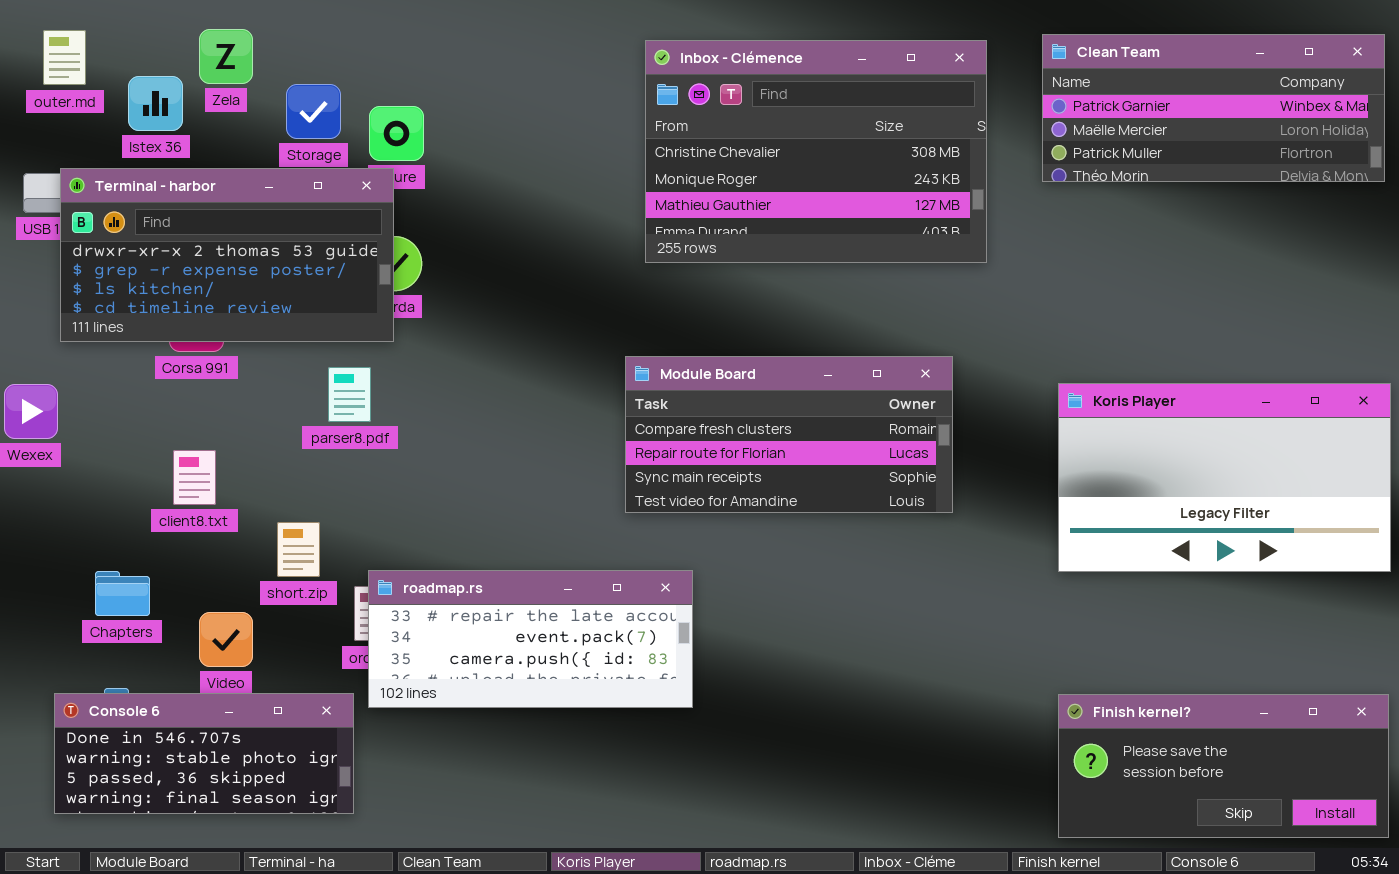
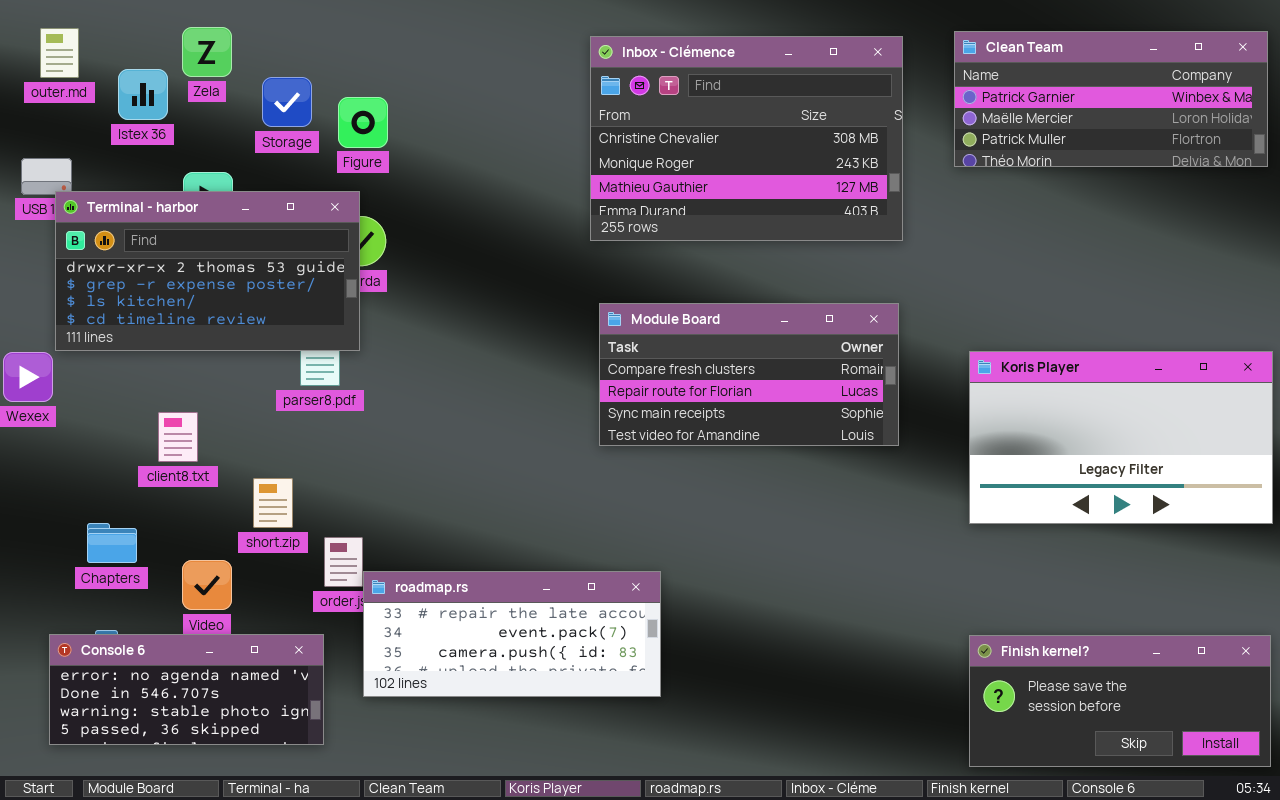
Terminal - harbor: [60,168,394,342] -> [55,191,360,351], moved
Module Board: [625,356,953,513] -> [599,303,899,446], moved
roadmap.rs: [368,570,693,708] -> [363,571,661,697], moved
Console 6: [54,693,354,814] -> [49,634,324,745], scrolled up 1 row

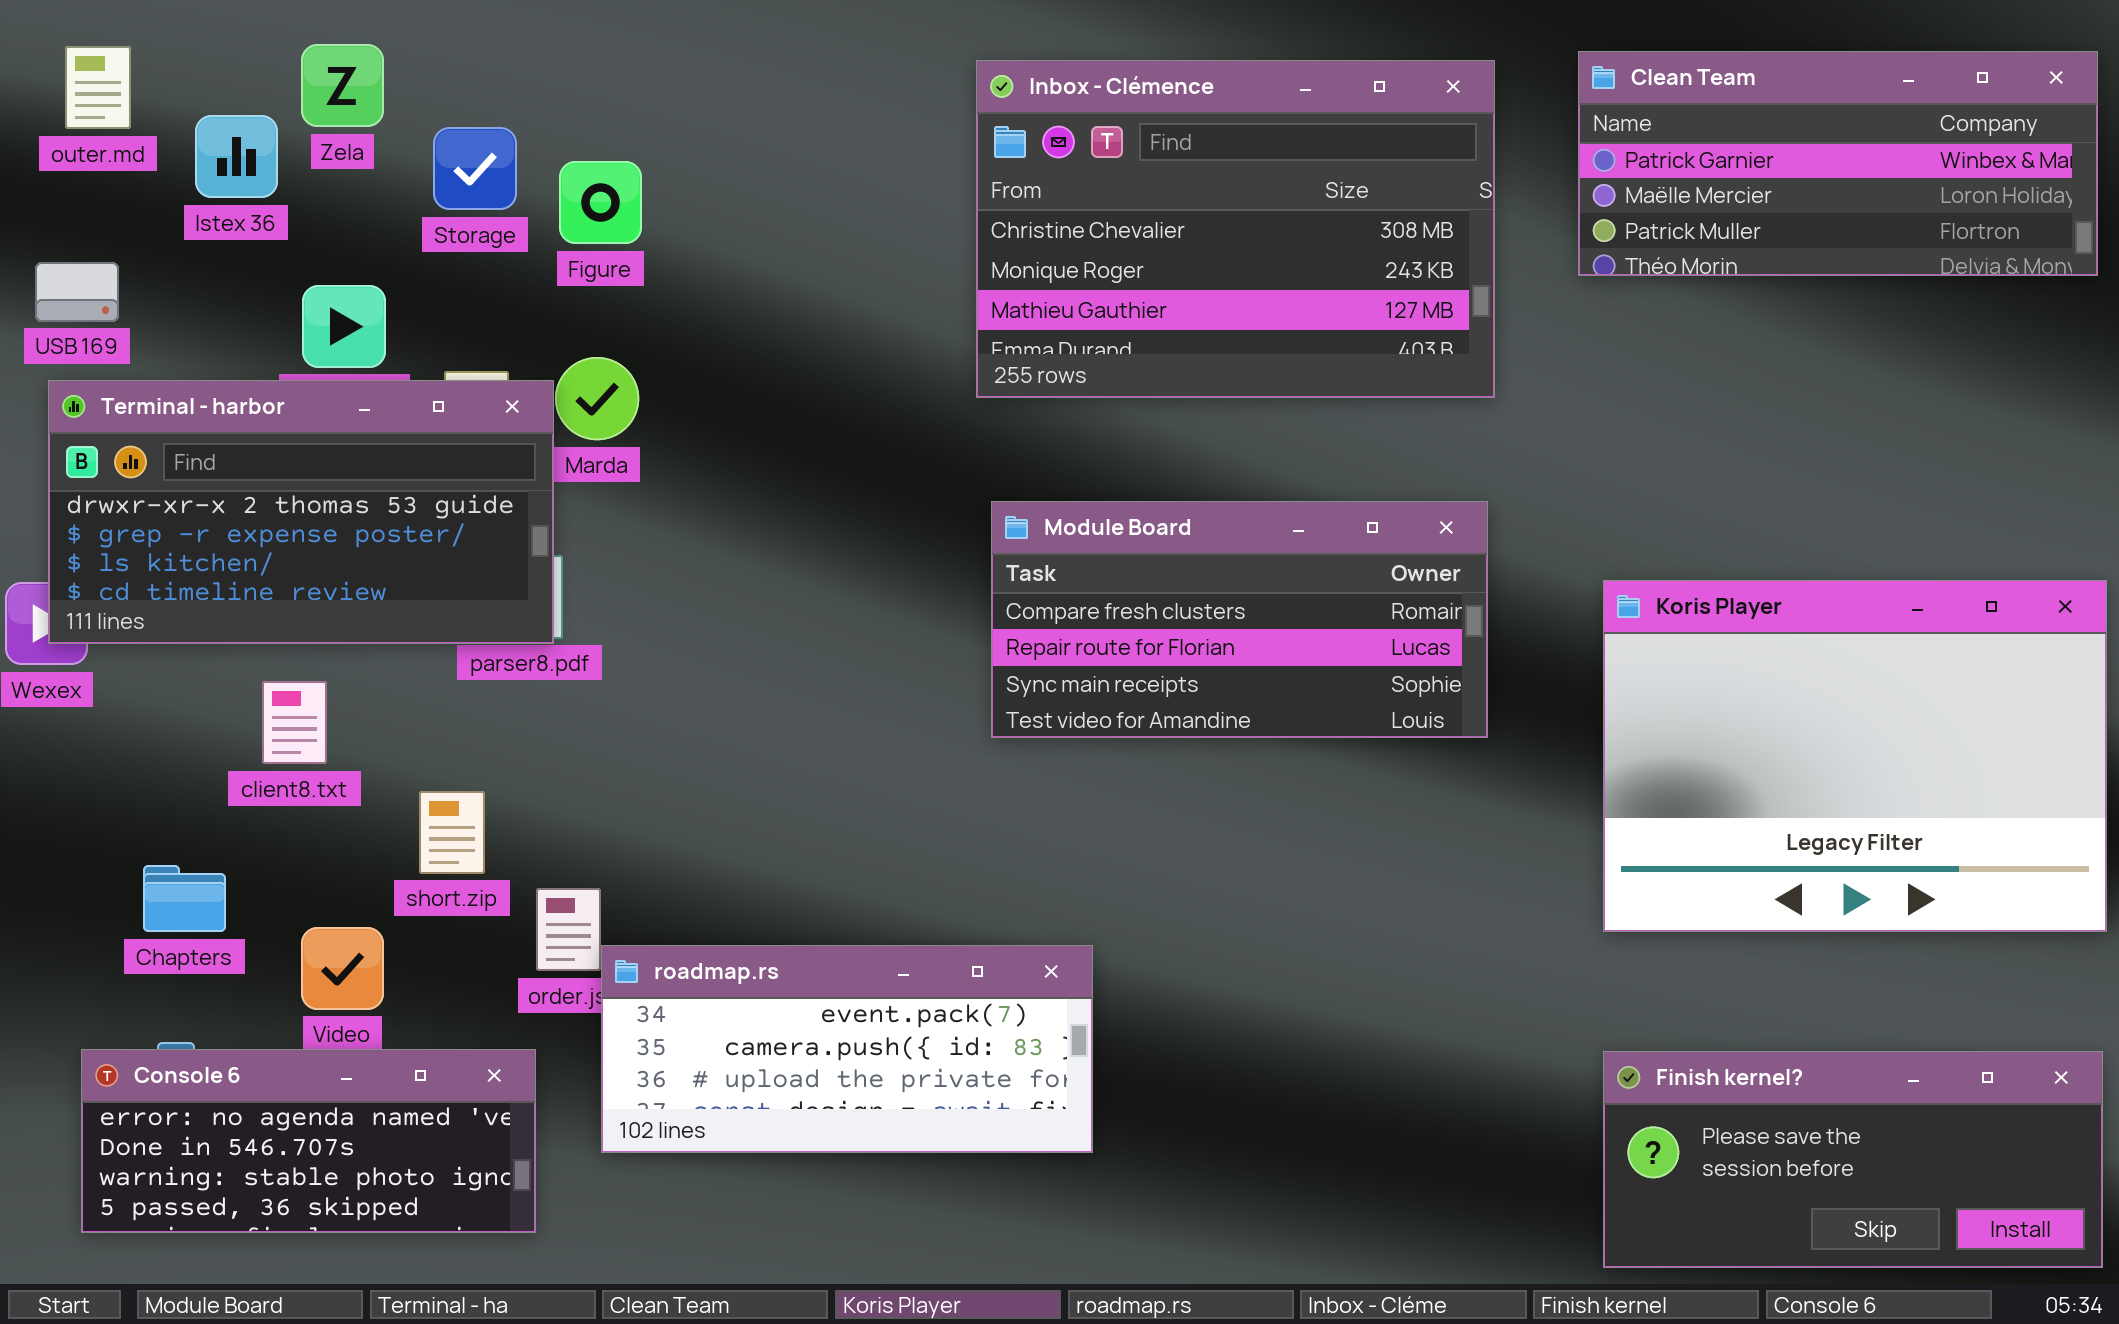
Terminal - harbor: [55,191,360,351] -> [48,380,554,644], moved
Koris Player: [969,351,1273,524] -> [1603,580,2107,932], resized
roadmap.rs: [363,571,661,697] -> [601,945,1093,1153], scrolled down 1 row

